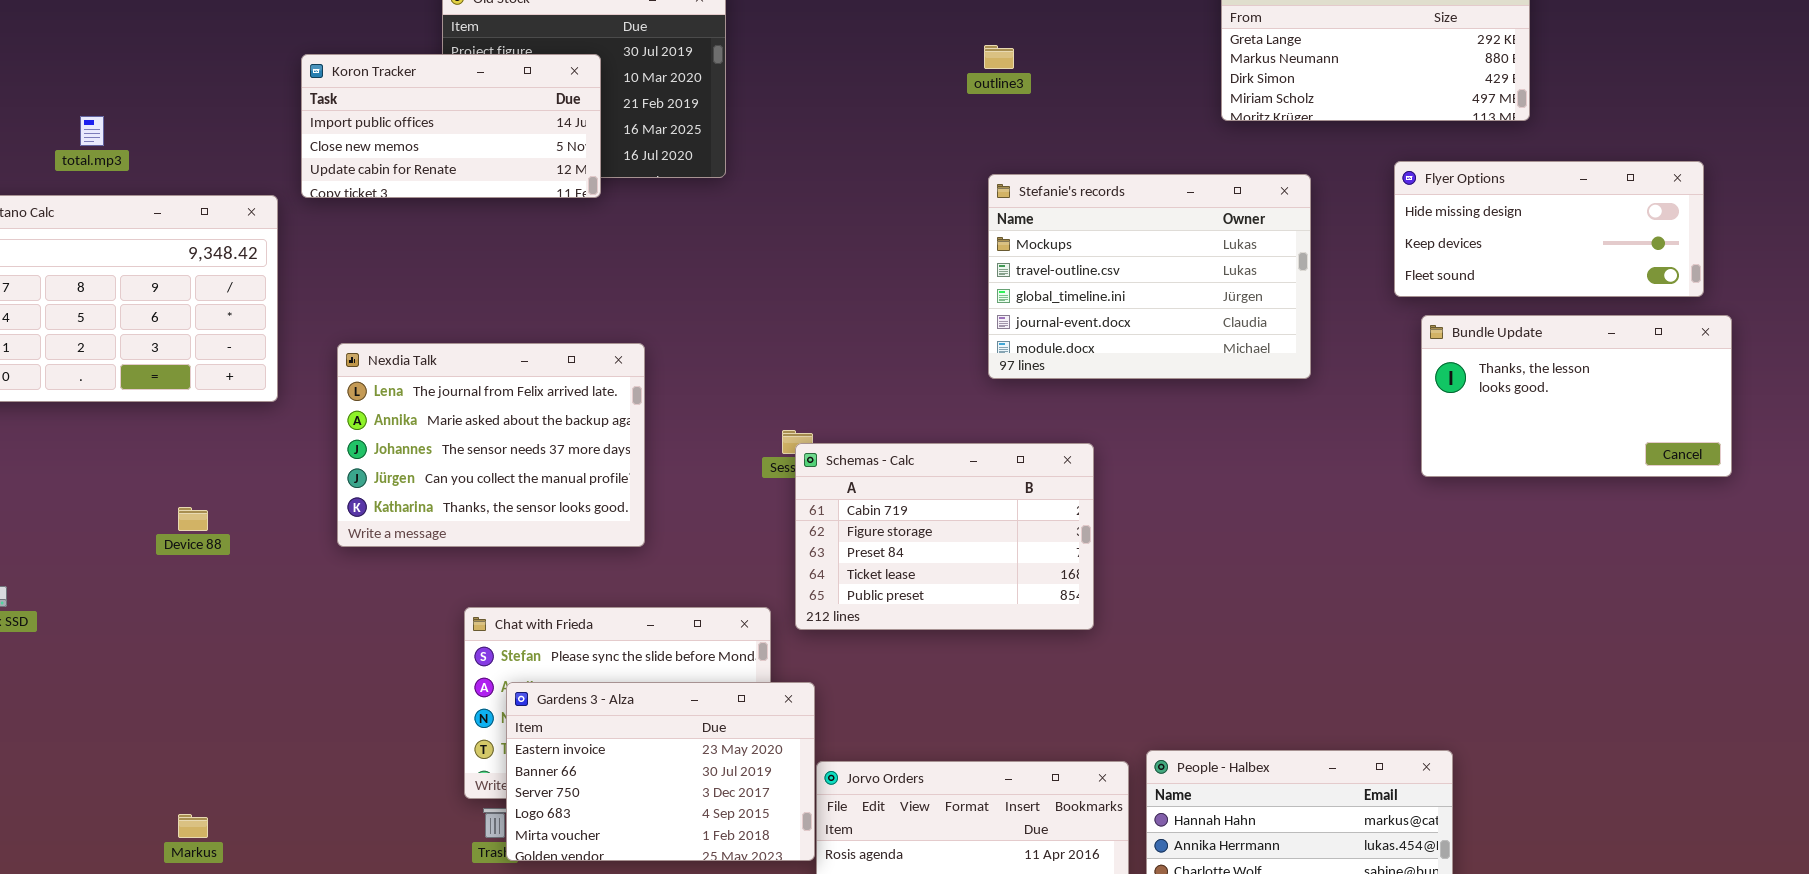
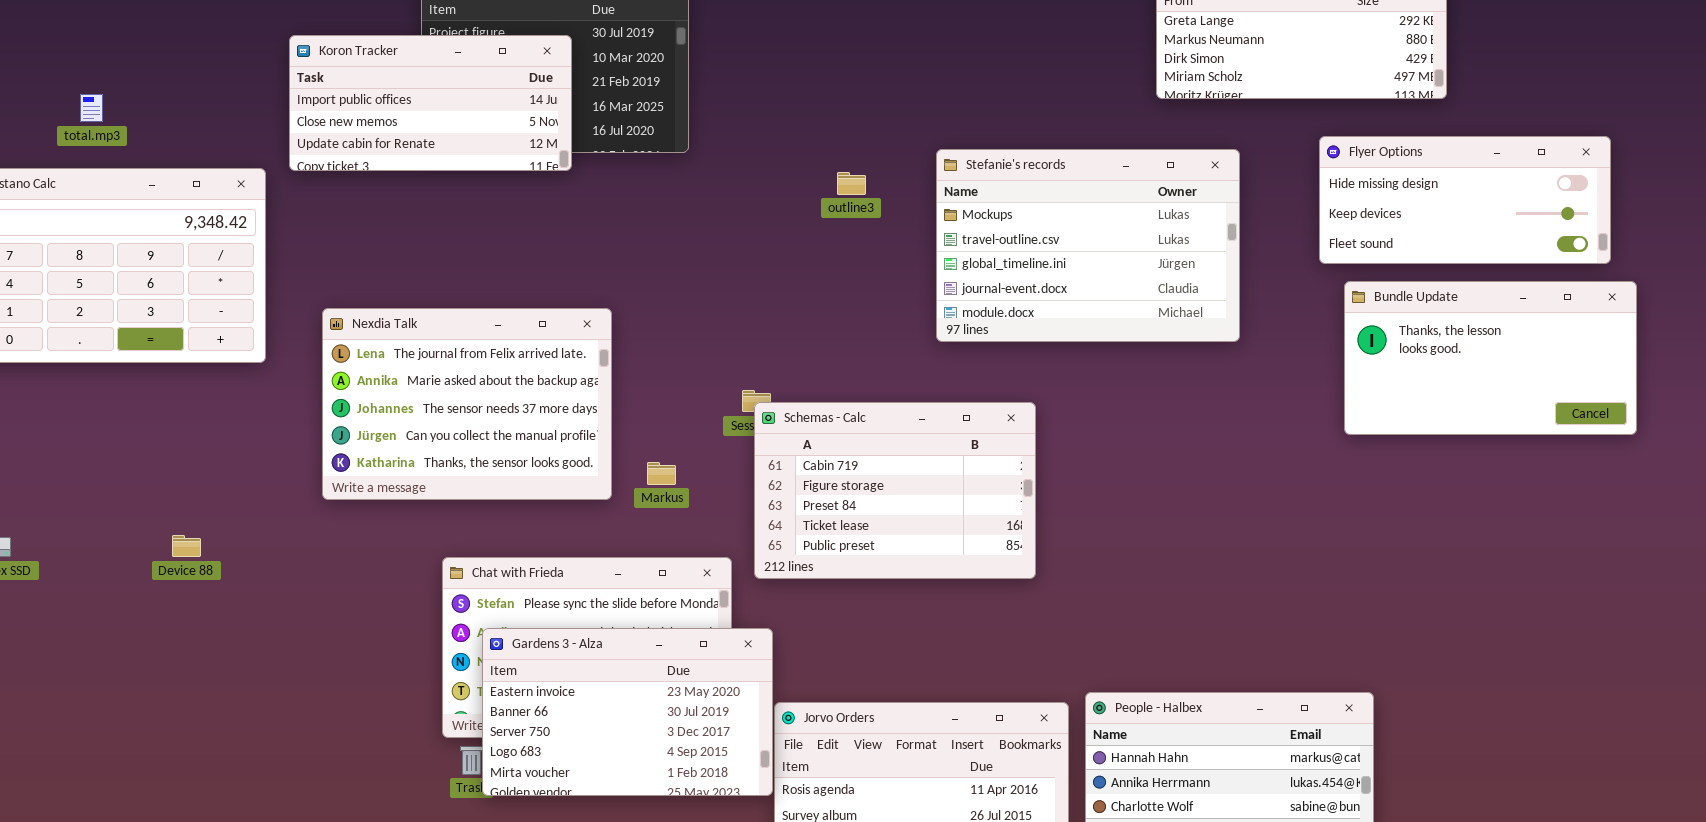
outline3: [984,45,1014,69] -> [837,172,866,195], moved
Device 88: [178,507,208,531] -> [172,535,201,557], moved
Markus: [178,814,208,838] -> [647,462,676,485], moved

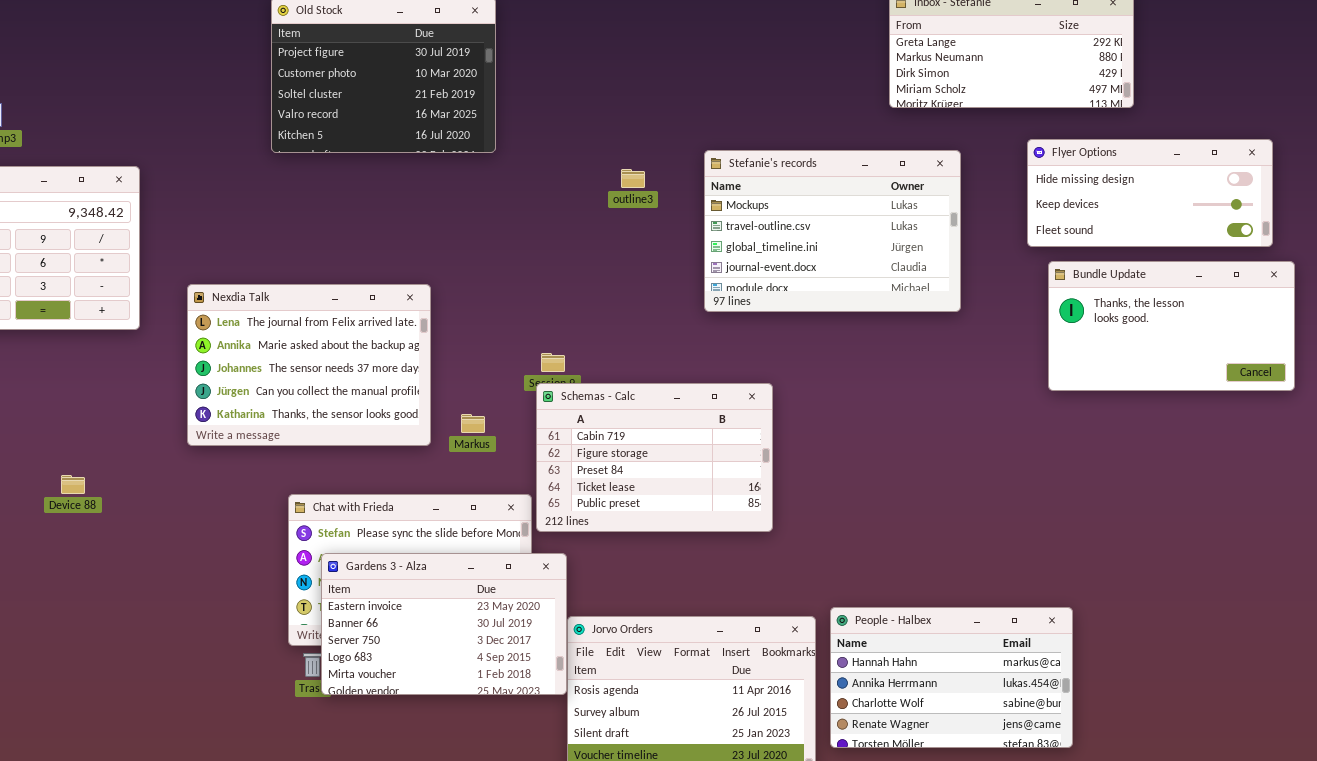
Koron Tracker: [289,35,572,171] -> none, closed
Schemas - Calc: [754,402,1036,579] -> [536,383,773,532], moved

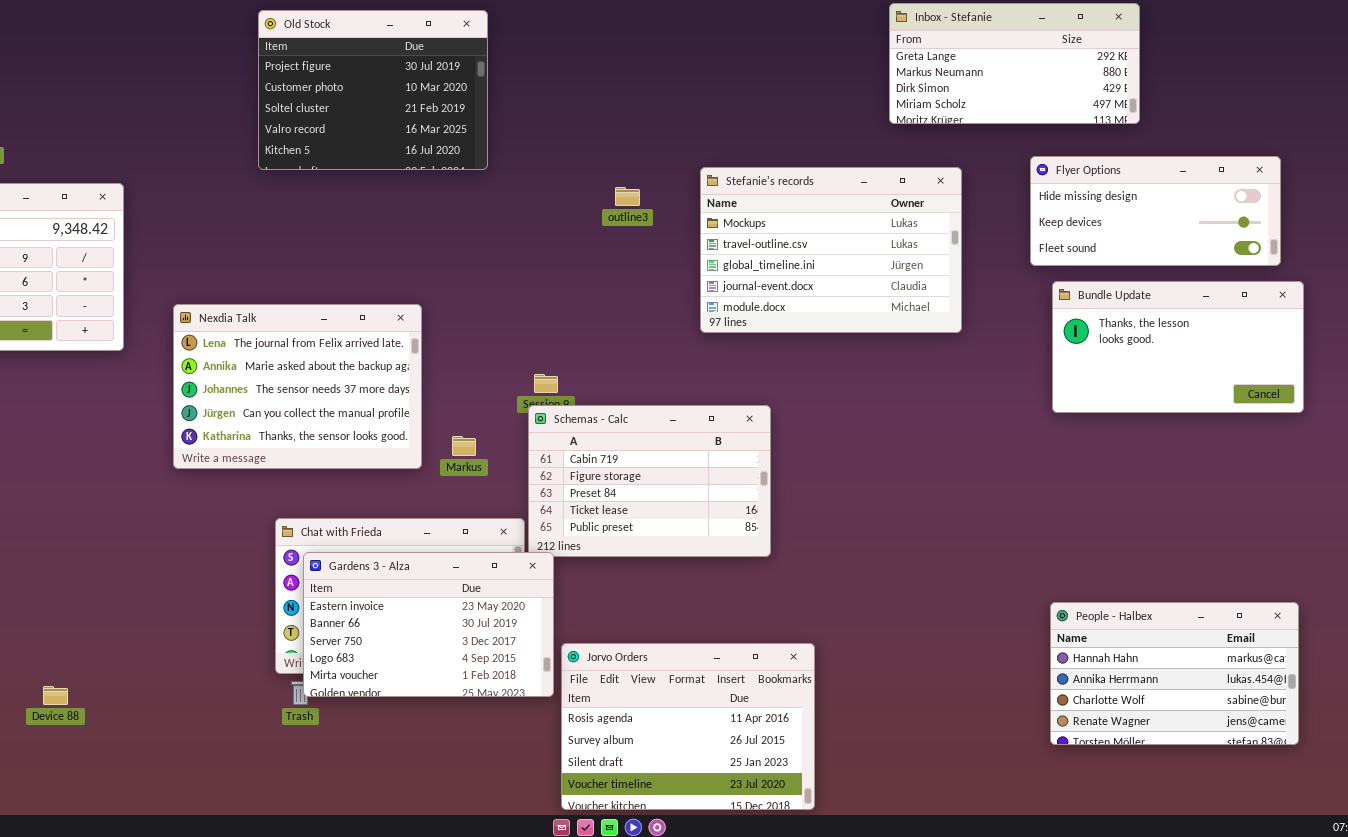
Device 88: [61,475,85,494] -> [43,686,68,705], moved
Gardens 3 - Alza: [321,553,567,695] -> [303,552,554,697], moved
People - Halbex: [830,607,1073,748] -> [1050,602,1299,745], moved

